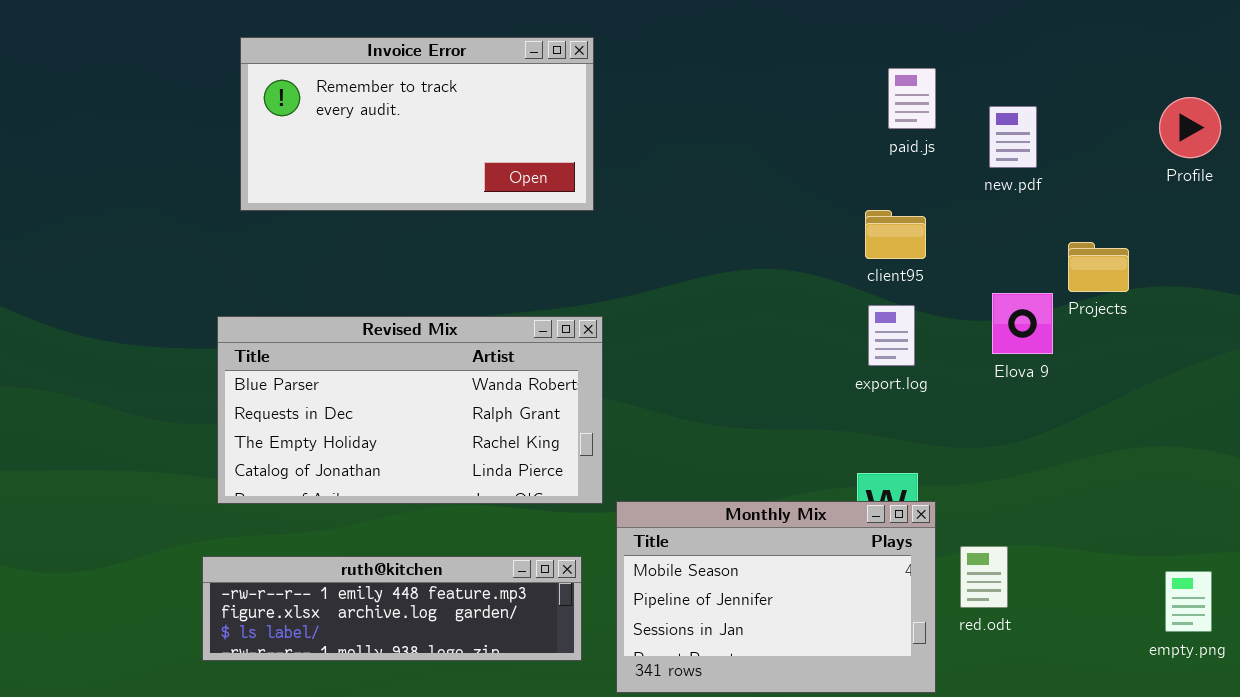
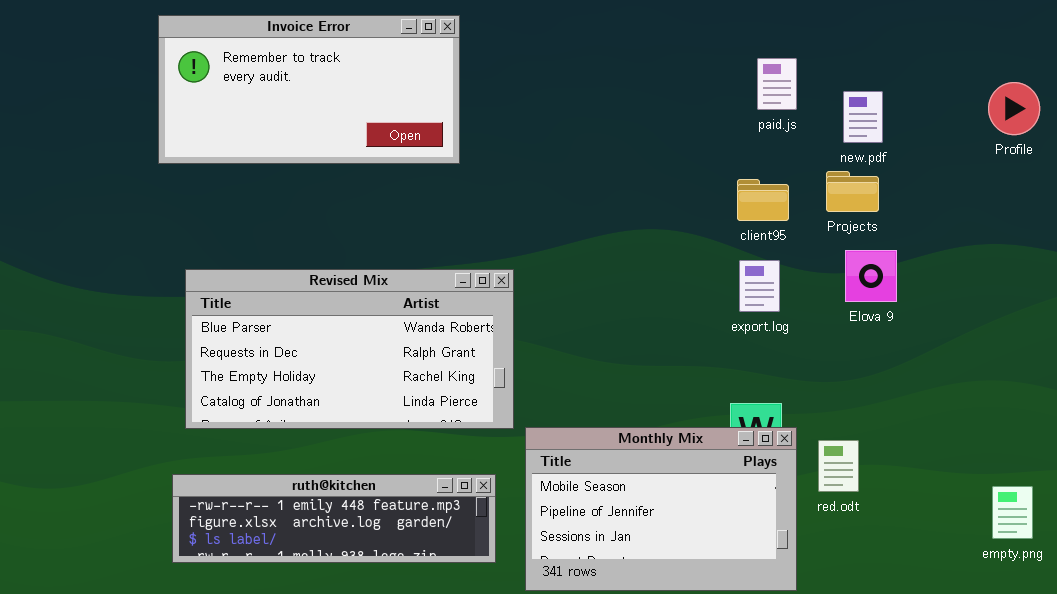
Invoice Error: [240,37,594,211] -> [158,15,460,164], moved
Projects: [1068,242,1129,292] -> [826,171,879,212], moved
red.odt: [960,546,1008,608] -> [818,440,859,492], moved

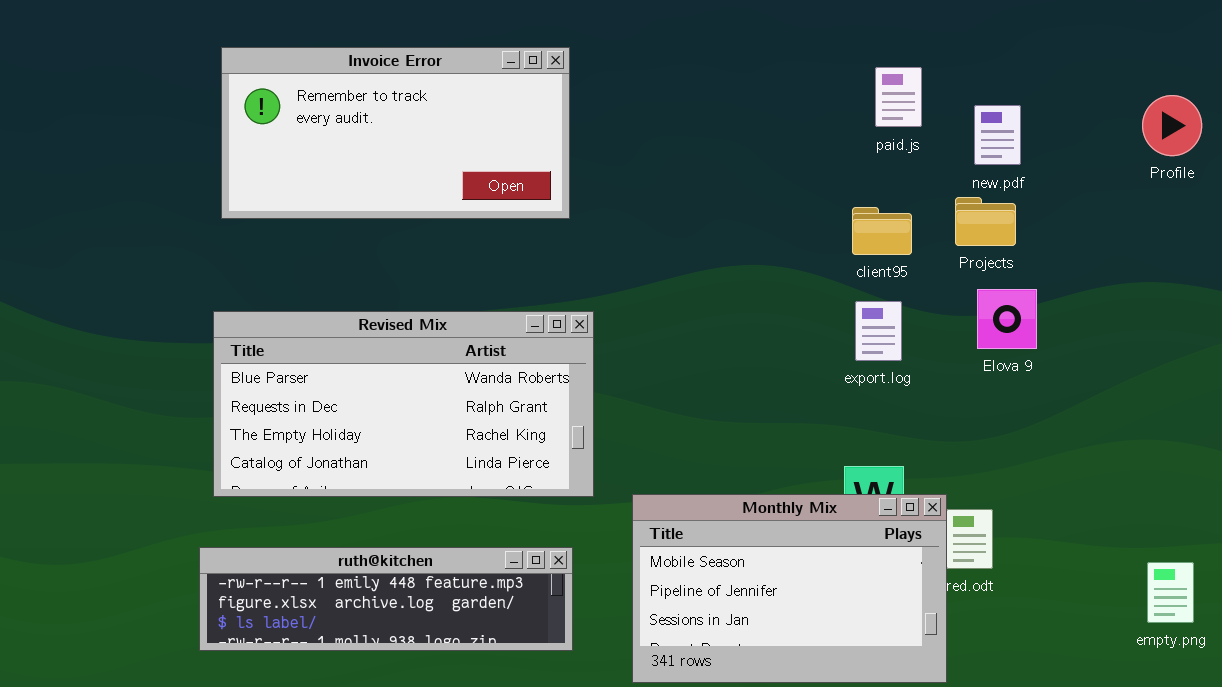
Invoice Error: [158,15,460,164] -> [221,47,570,219], moved
Monthly Mix: [525,427,797,591] -> [632,494,947,683], moved

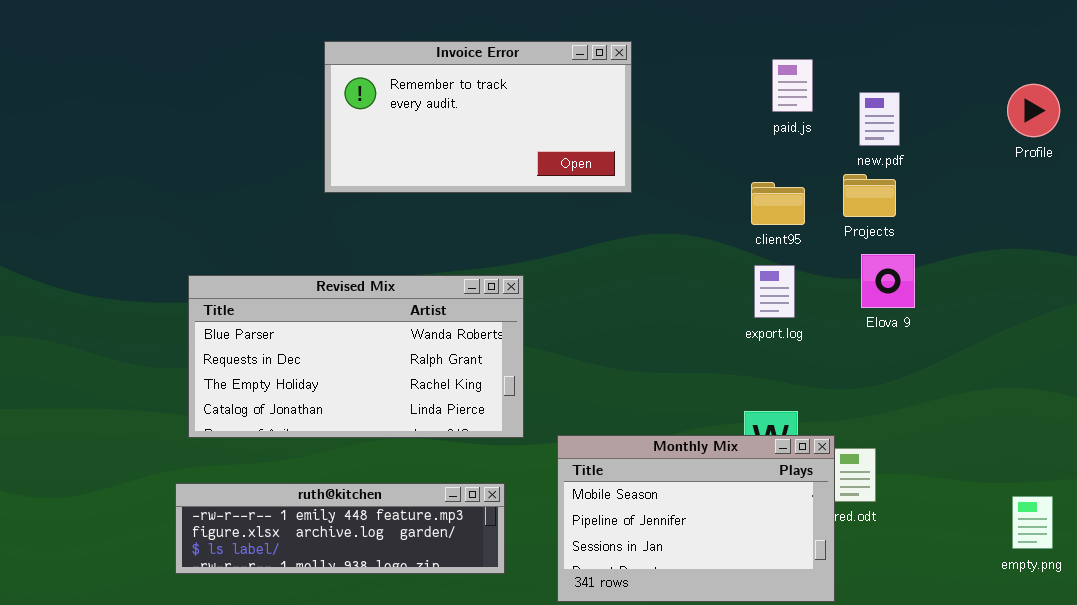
Invoice Error: [221,47,570,219] -> [324,41,632,193], moved

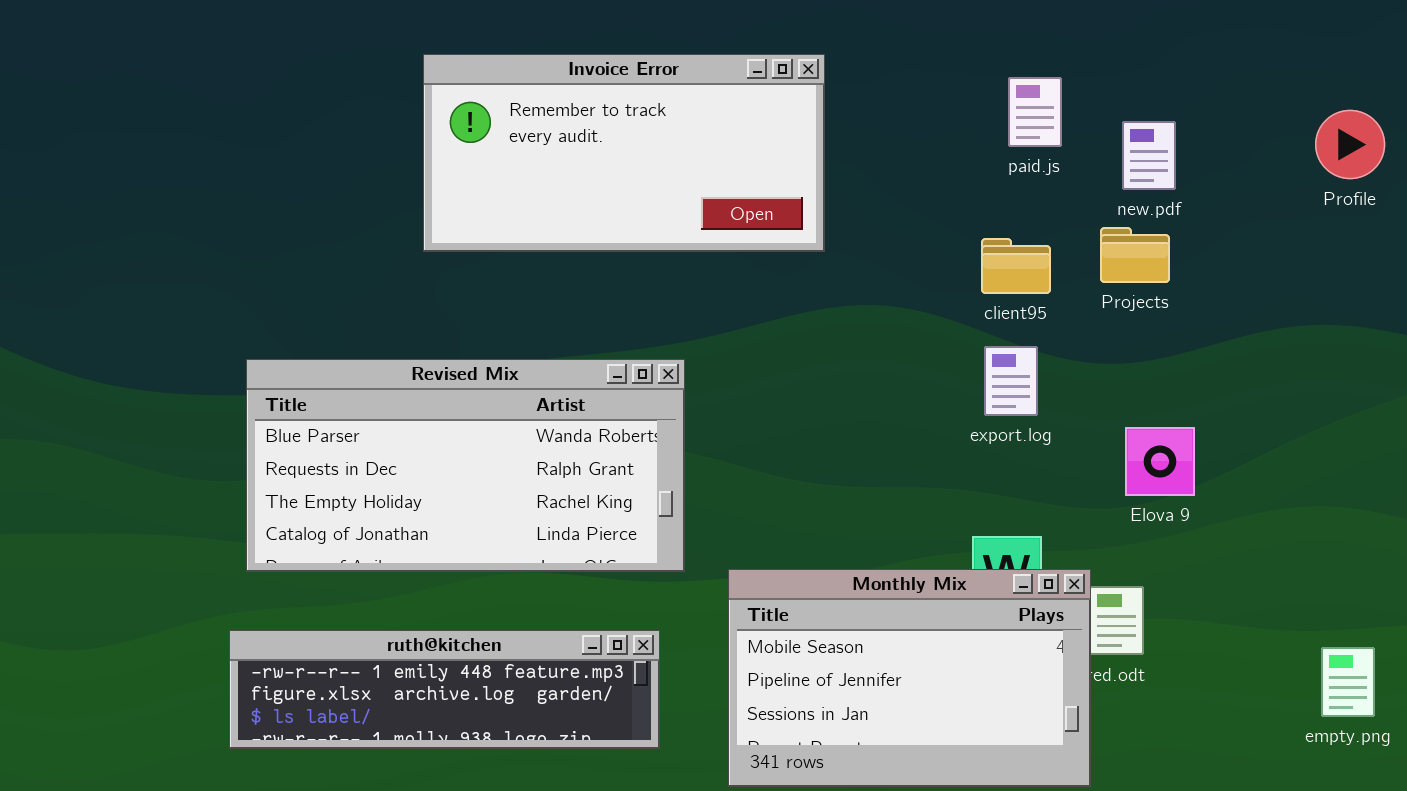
Elova 9: [861,254,915,308] -> [1125,427,1195,496], moved

